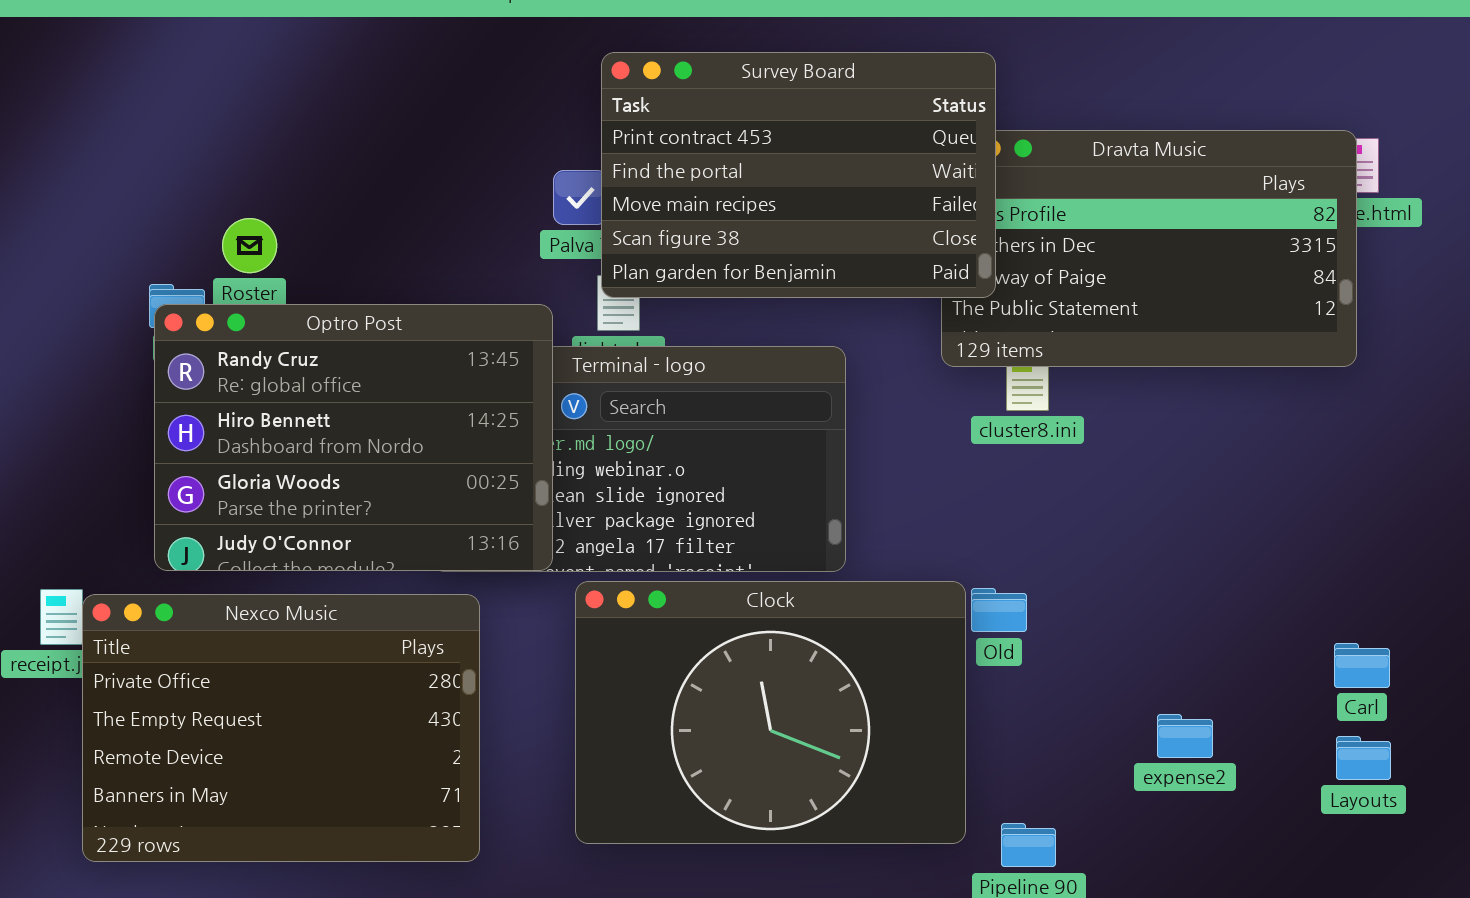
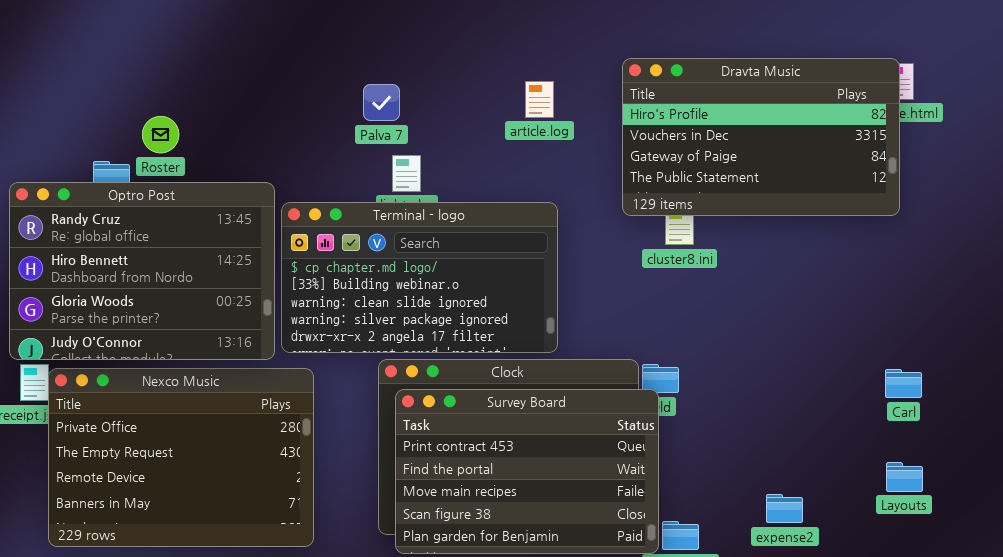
Survey Board: [601,52,996,298] -> [395,389,659,554], moved
Optro Post: [154,304,553,571] -> [9,182,275,360], moved
Carl: [1334,643,1390,688] -> [885,369,922,398], moved
expense2: [1157,714,1213,758] -> [766,494,803,523], moved

